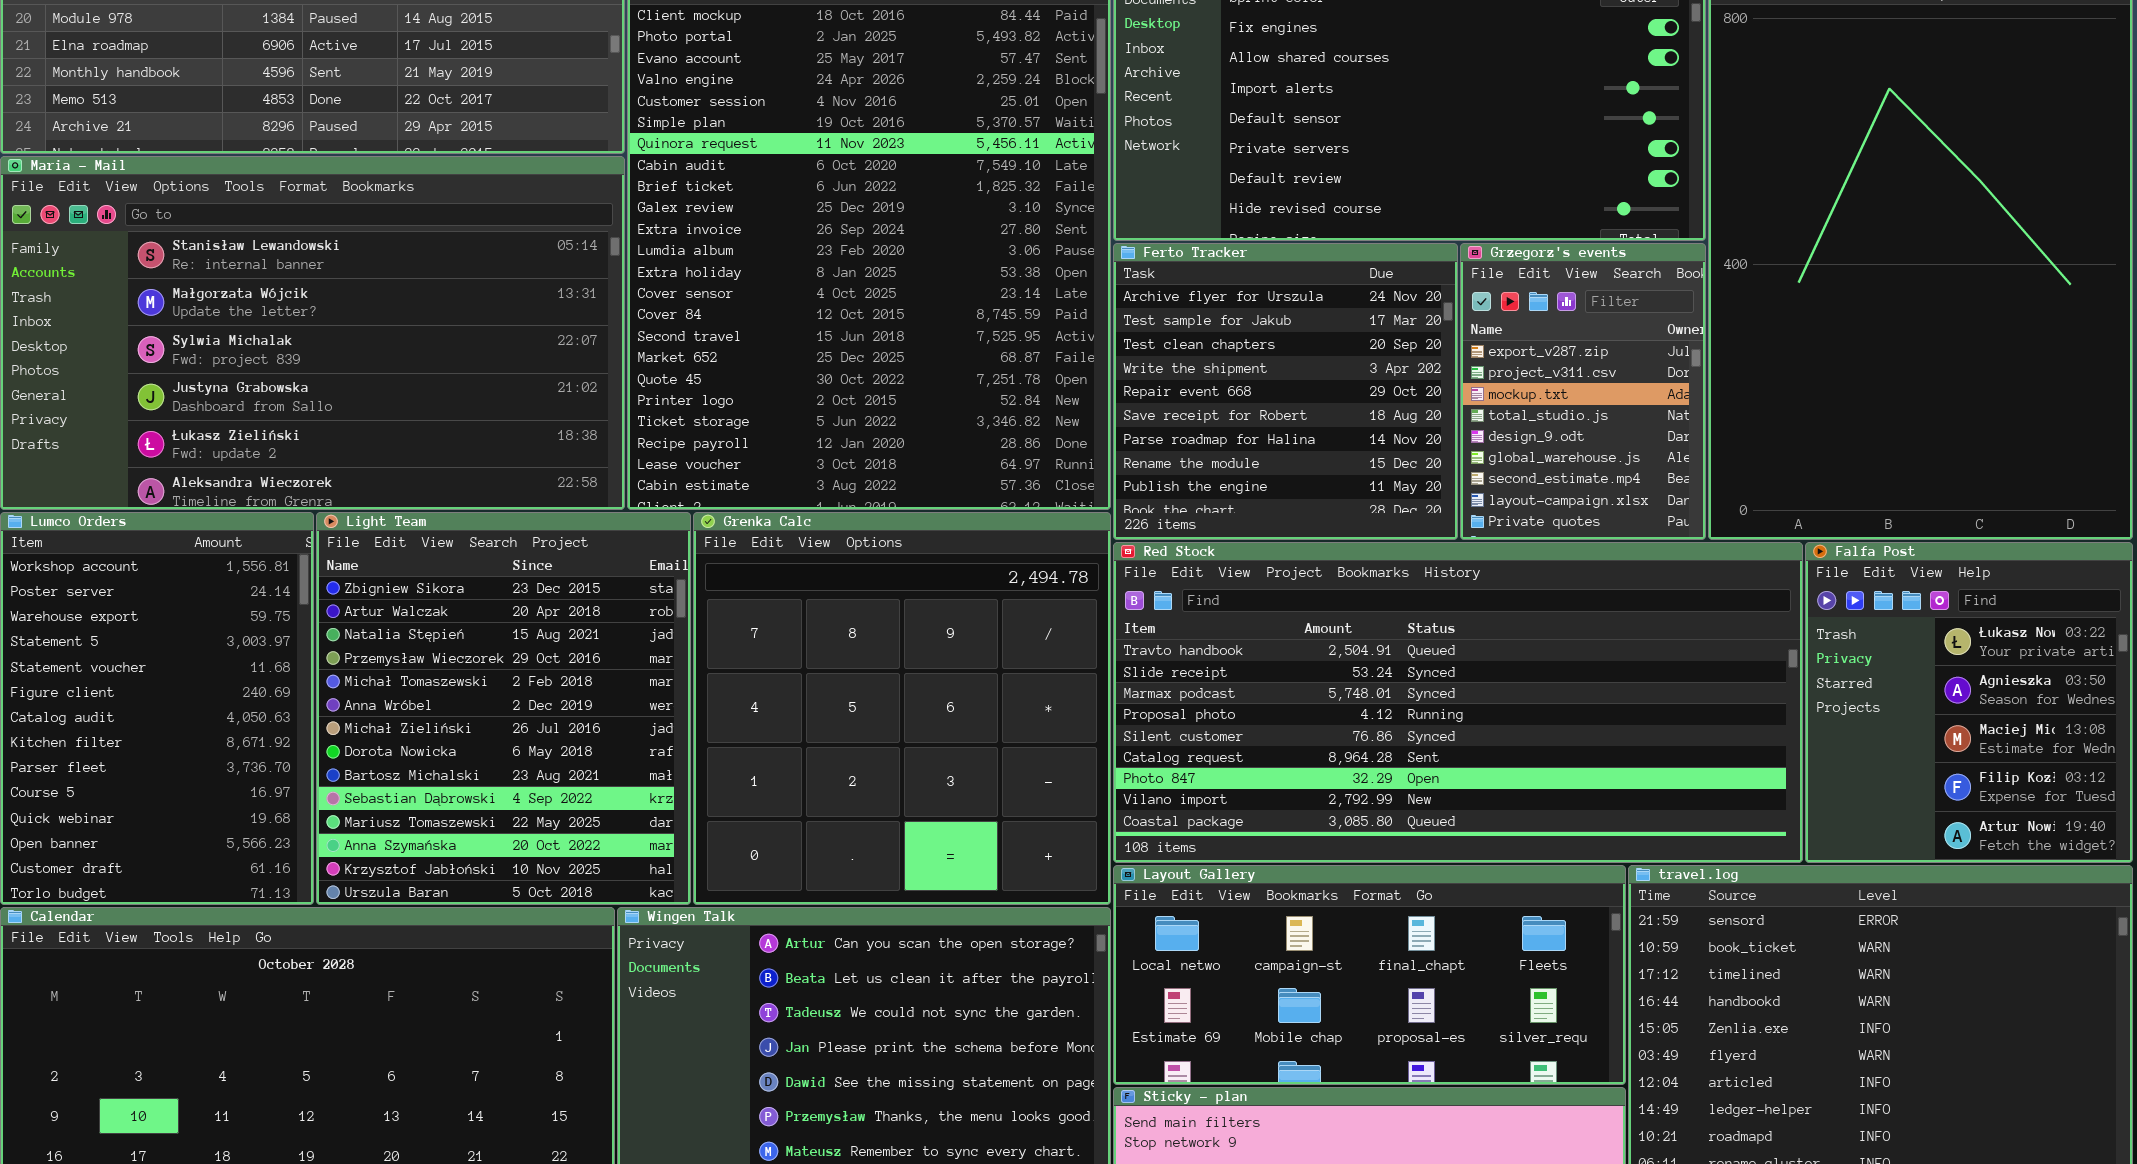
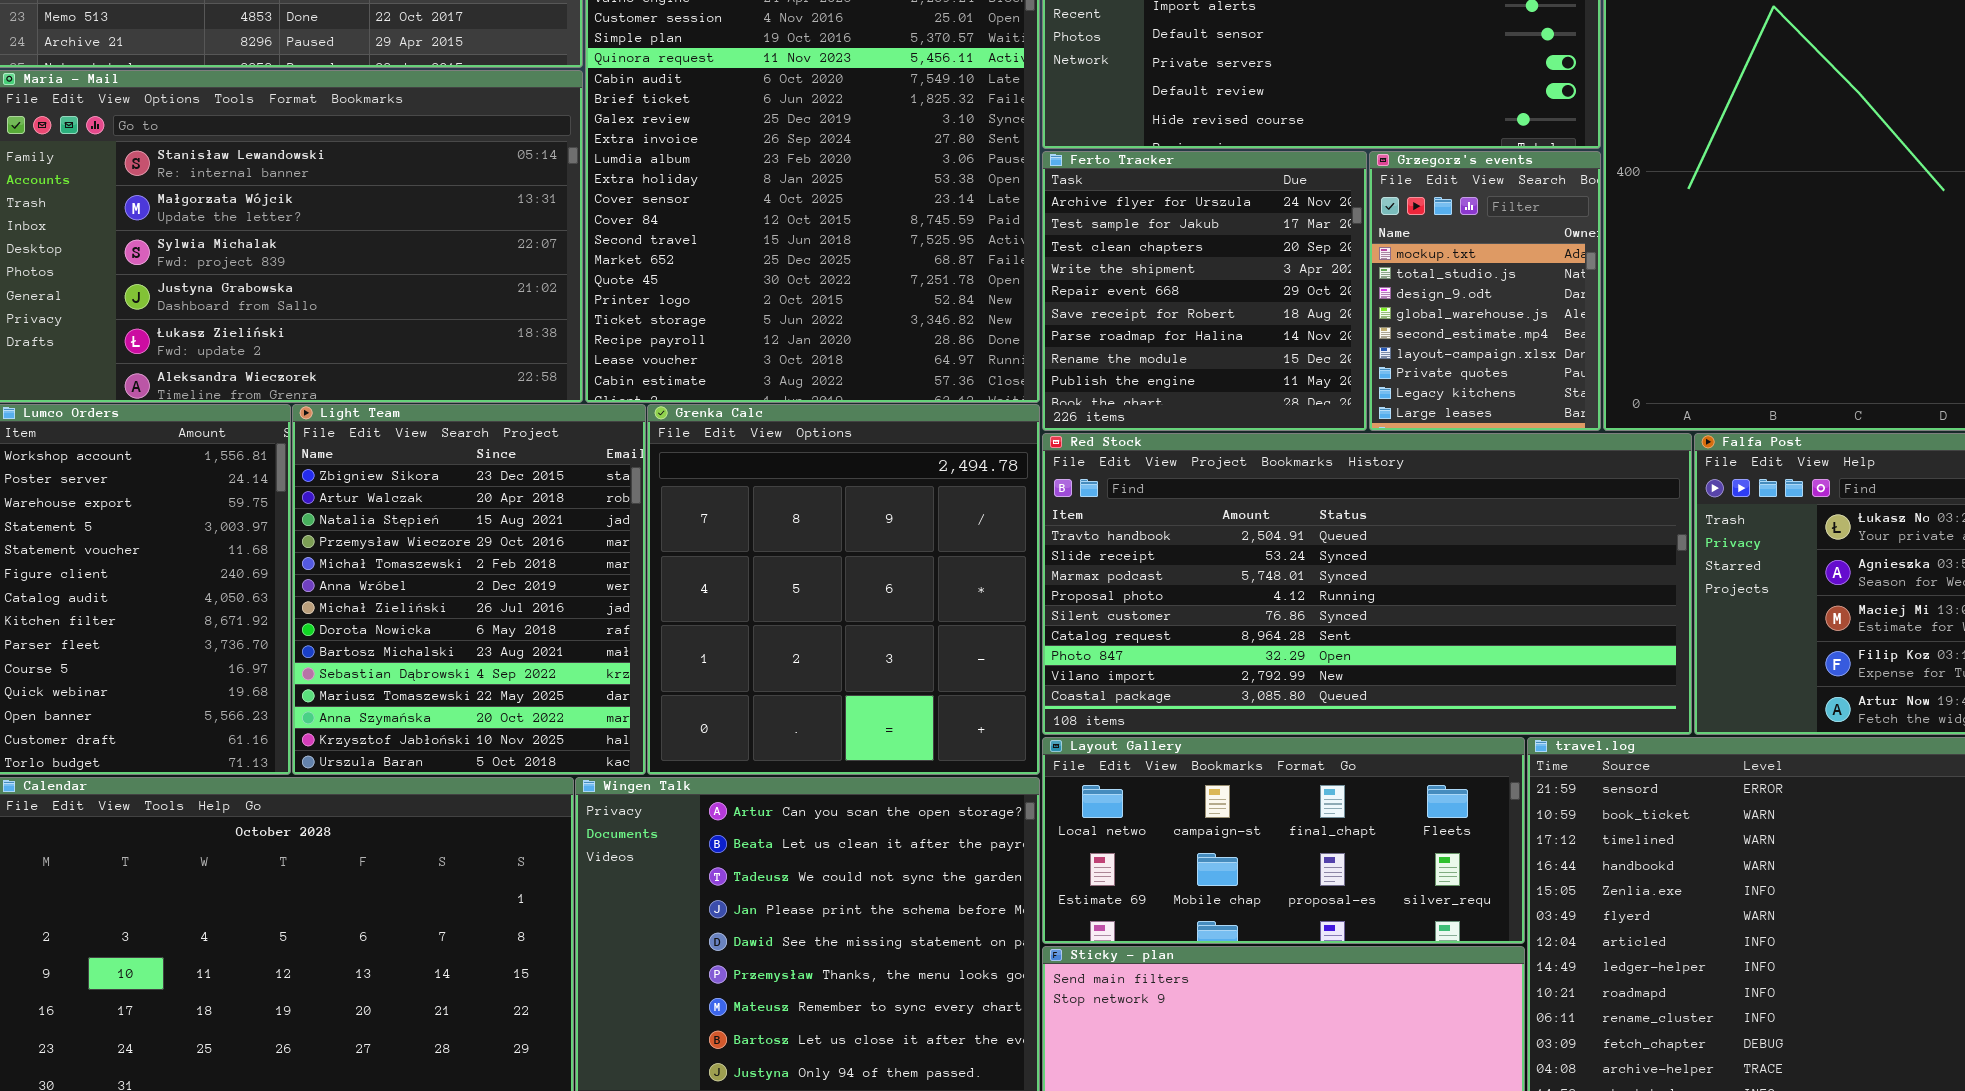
Grzegorz's events: [1460,243,1706,540] -> [1369,151,1601,431], scrolled down 2 rows

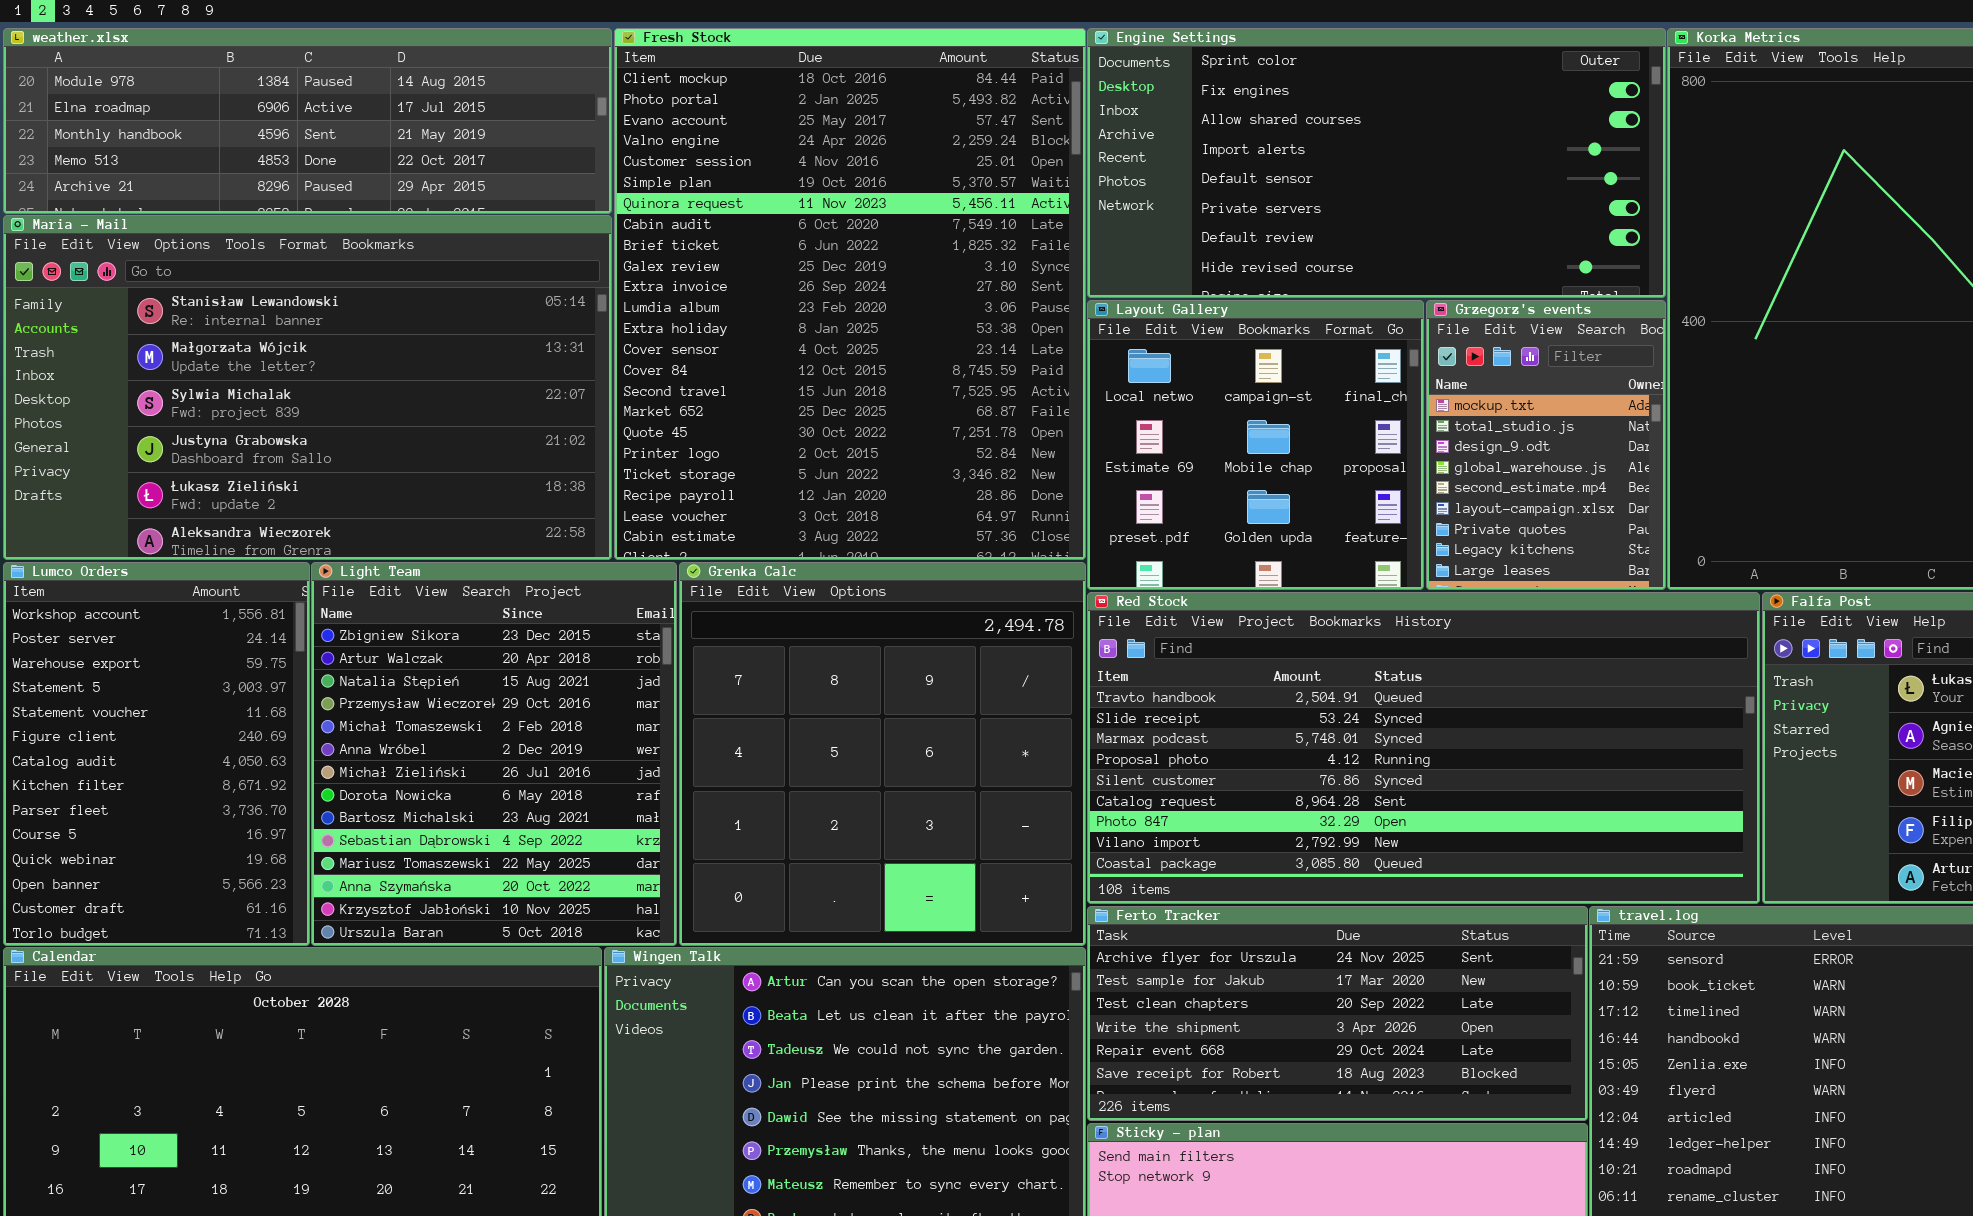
Ferto Tracker: [1042,151,1367,431] -> [1087,906,1588,1121], moved, resized
Layout Gallery: [1042,737,1525,944] -> [1087,300,1424,590], moved, resized

